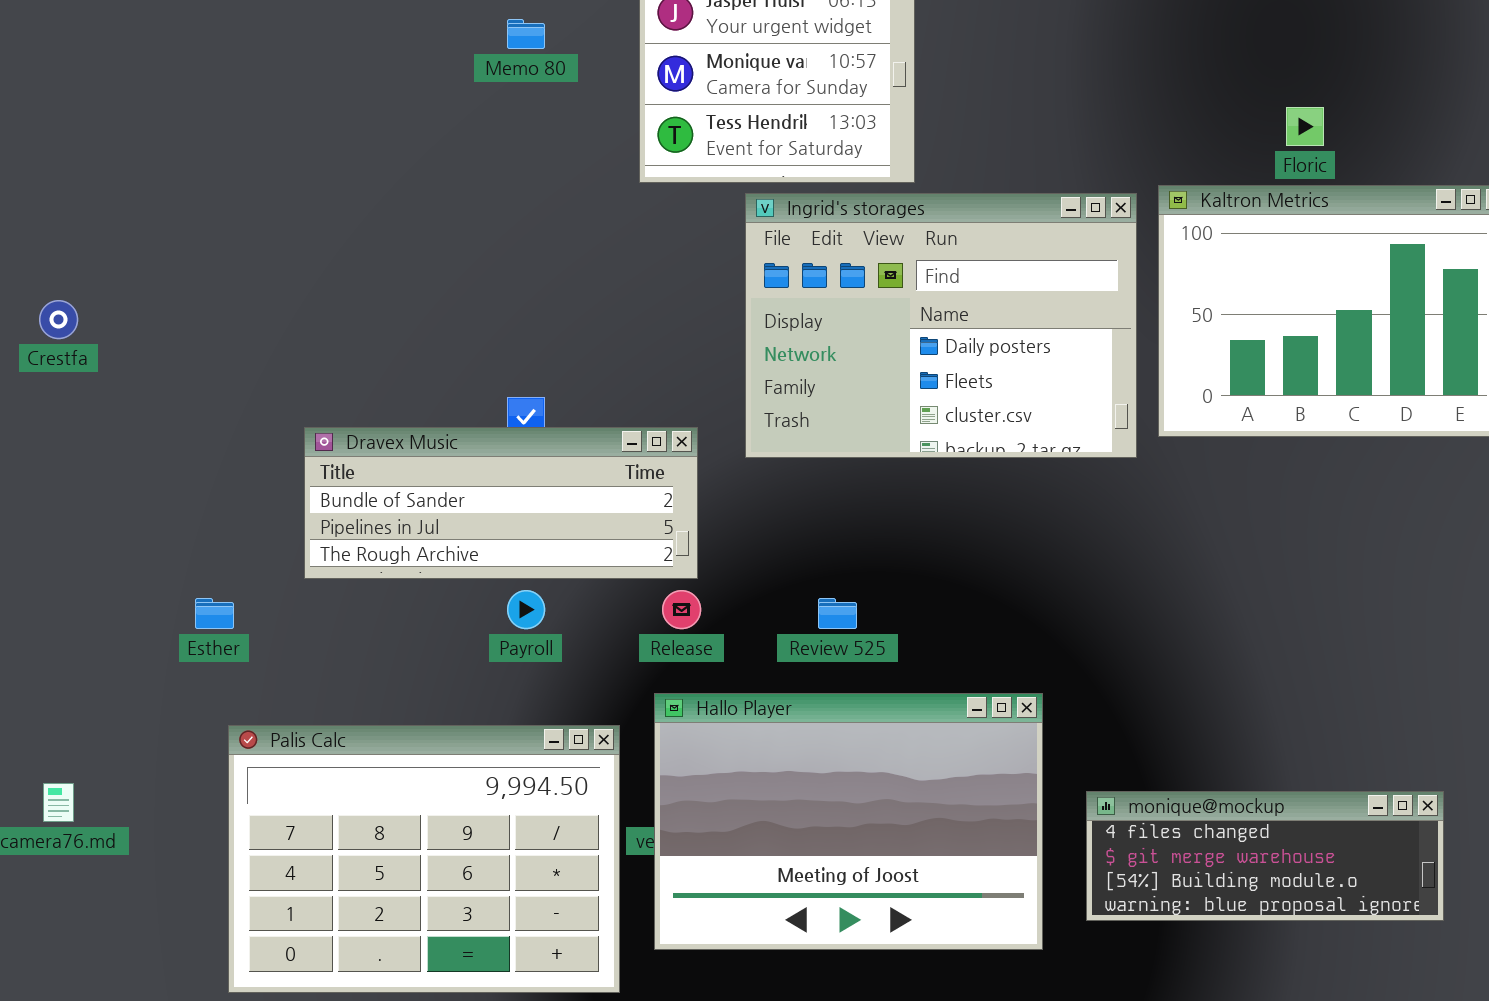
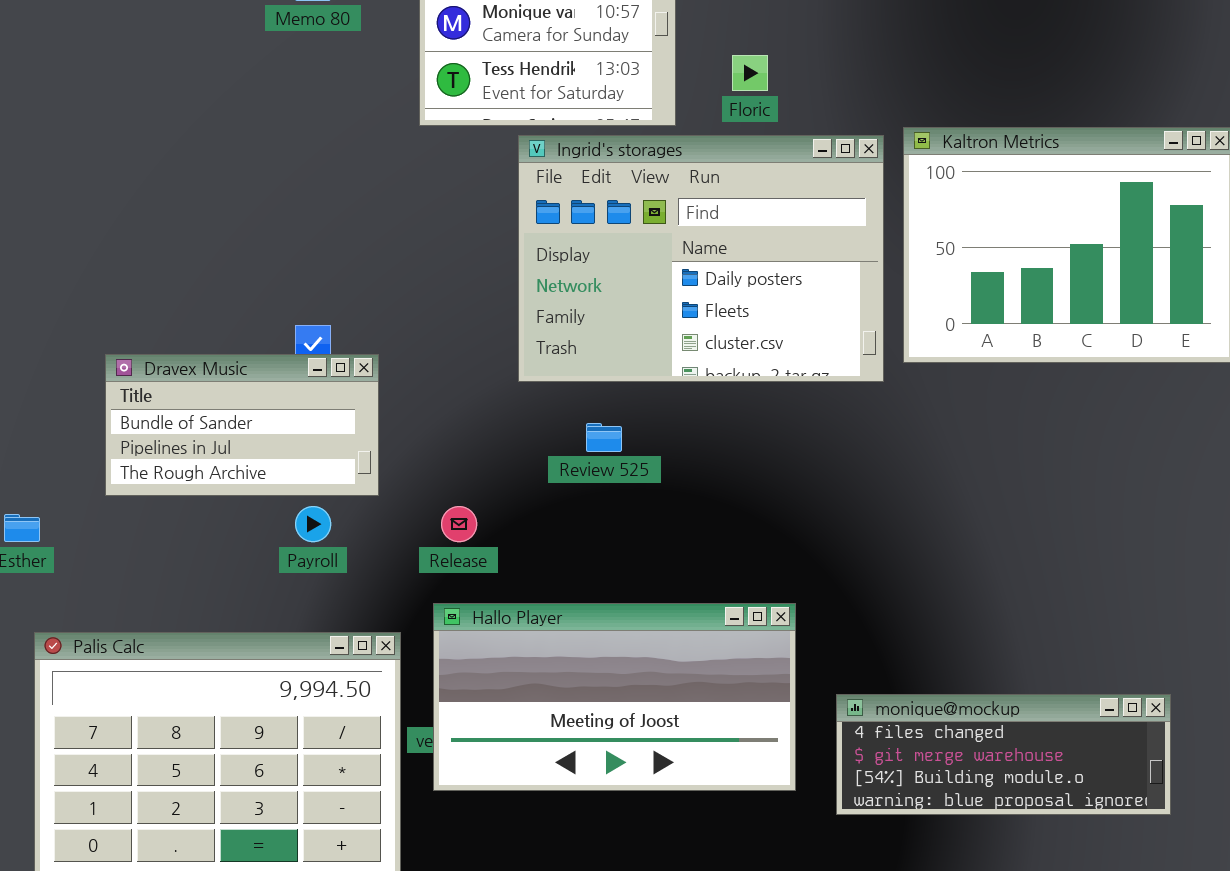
Floric: [1286,107,1324,146] -> [732,55,768,91], moved
Dravex Music: [304,427,698,579] -> [105,354,379,496], resized
Review 525: [818,598,857,629] -> [586,423,622,452], moved
Hallo Player: [654,693,1043,950] -> [433,603,796,791], resized

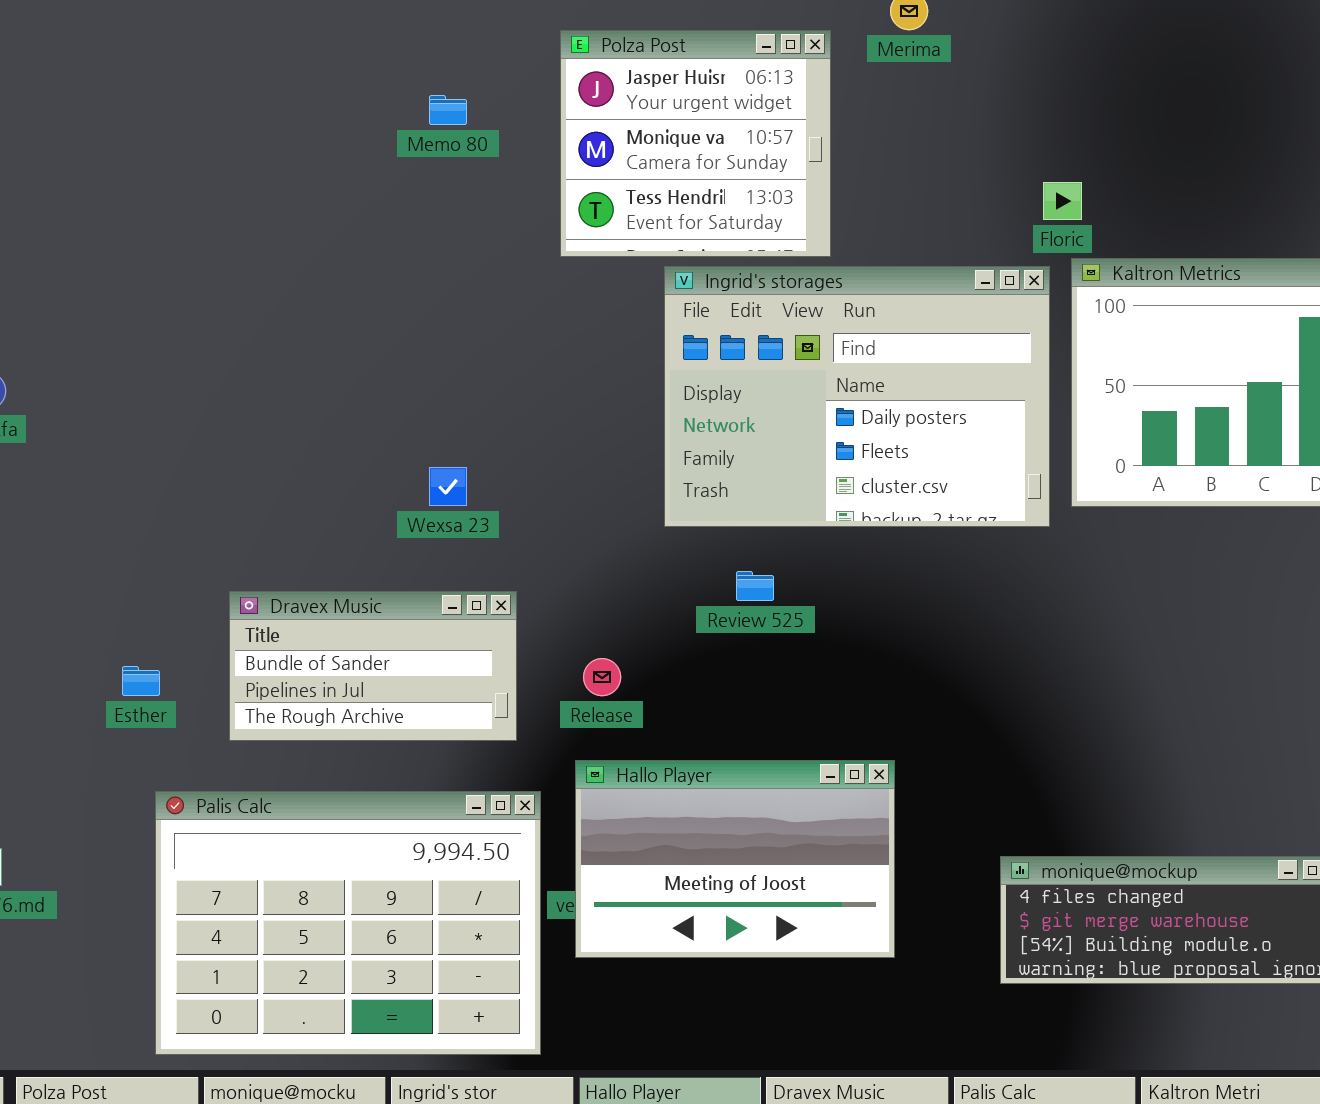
Floric: [732,55,768,91] -> [1043,182,1082,220], moved
Dravex Music: [105,354,379,496] -> [229,591,517,741], moved
Hallo Player: [433,603,796,791] -> [575,760,895,958], resized

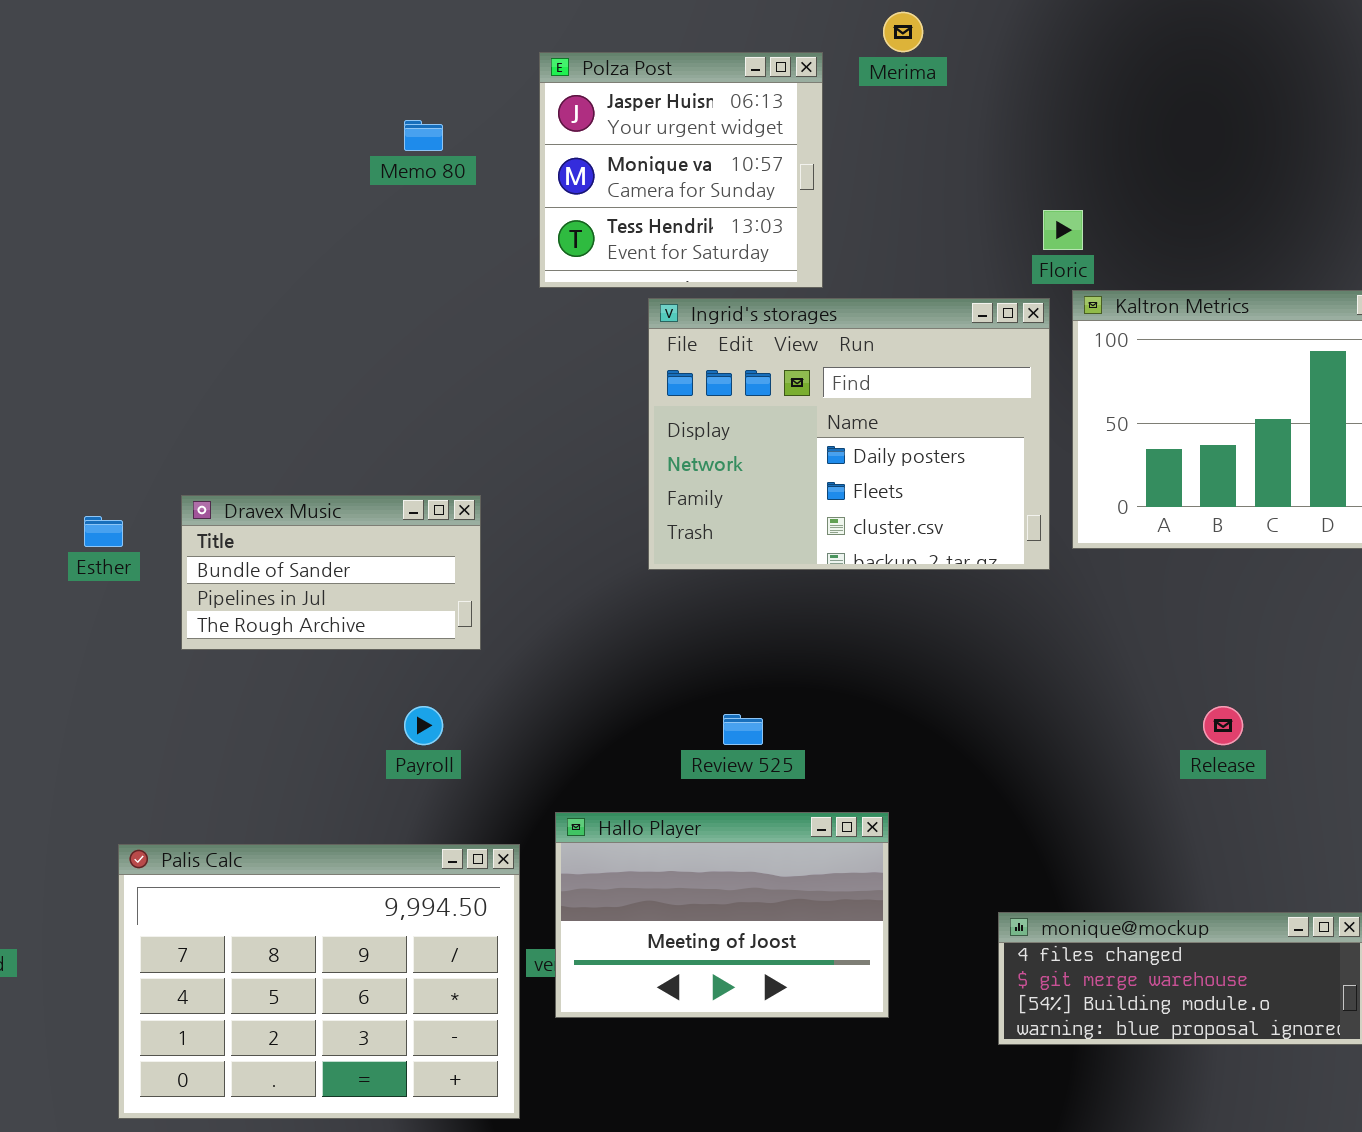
Review 525: [736,571,774,601] -> [723,714,763,745], moved
Dravex Music: [229,591,517,741] -> [181,495,481,650], moved
Release: [583,658,621,696] -> [1203,706,1243,745], moved
Esther: [122,666,160,696] -> [84,516,123,547], moved

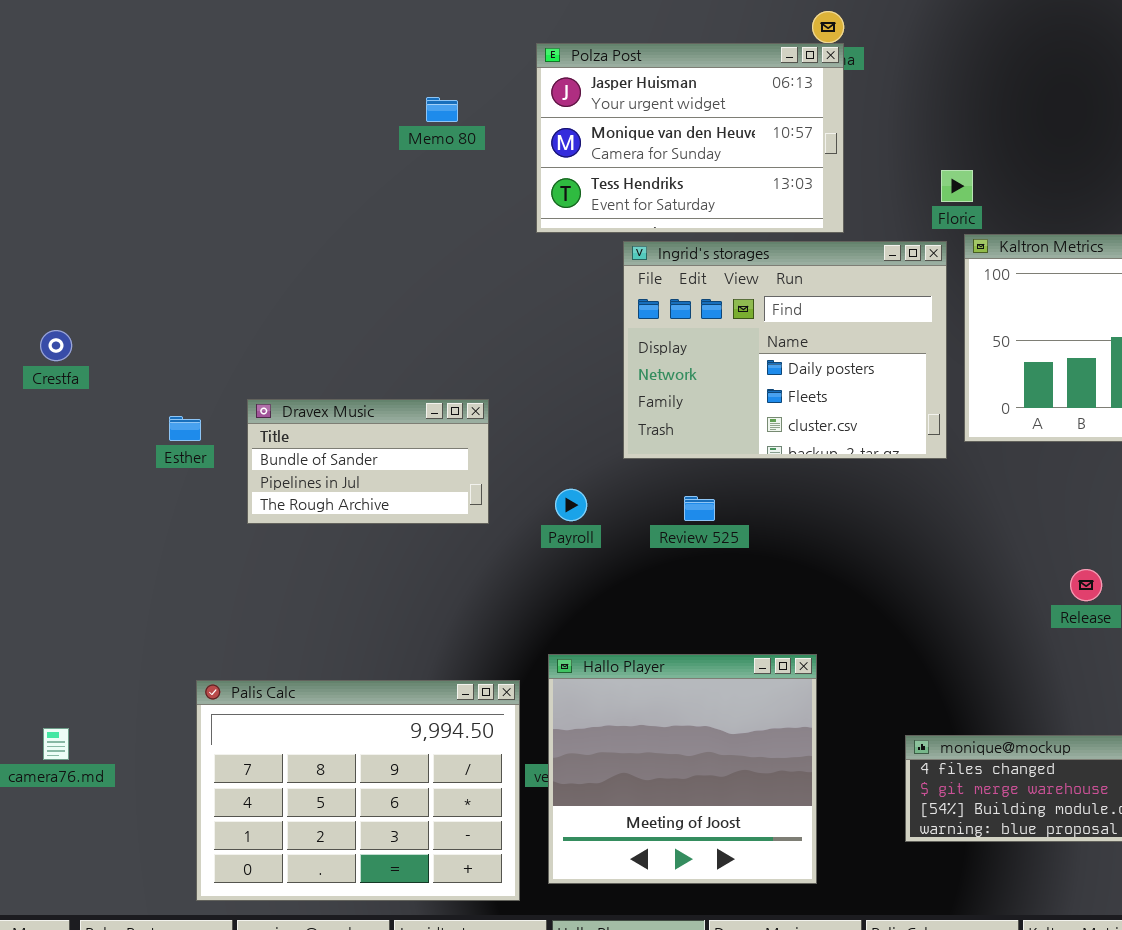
Polza Post: [539,52,823,288] -> [536,43,844,233], resized
Payroll: [404,706,443,745] -> [555,489,587,521], moved
Review 525: [723,714,763,745] -> [684,496,715,521], moved
Hallo Player: [555,812,889,1018] -> [548,654,817,884], resized

